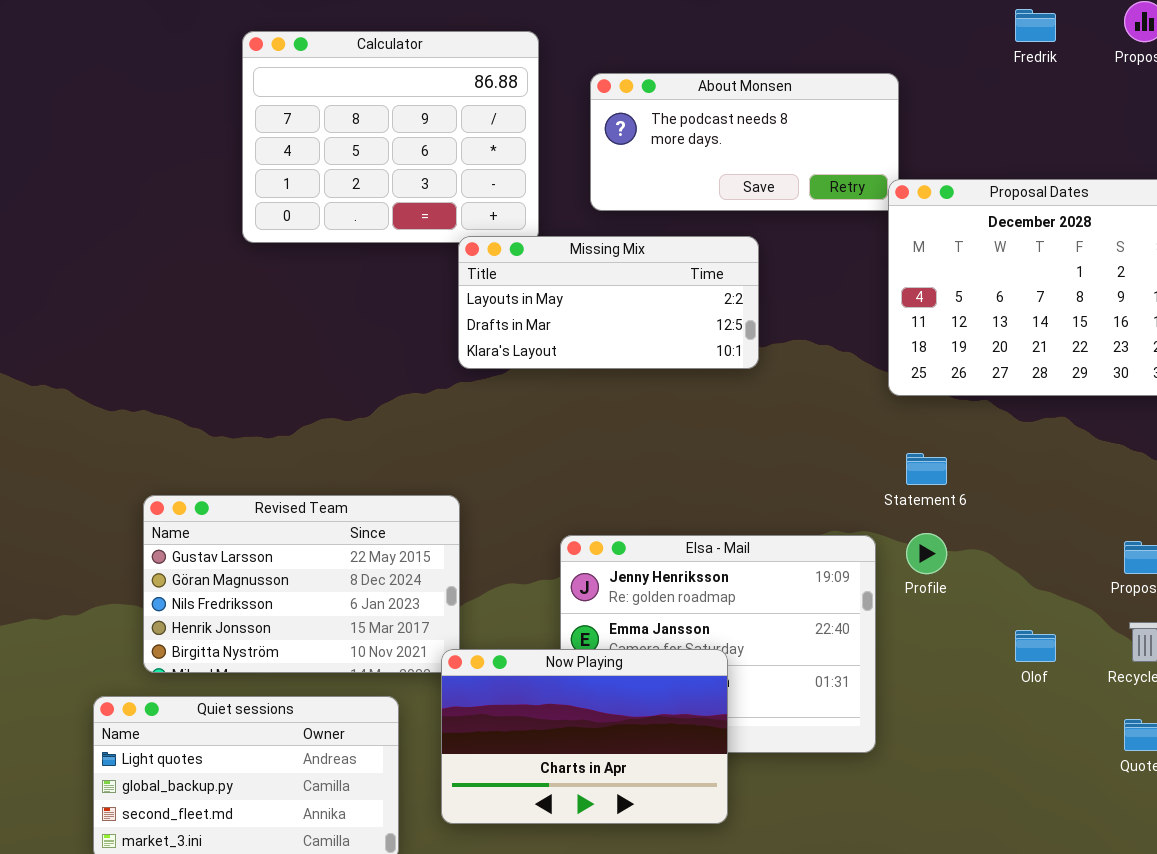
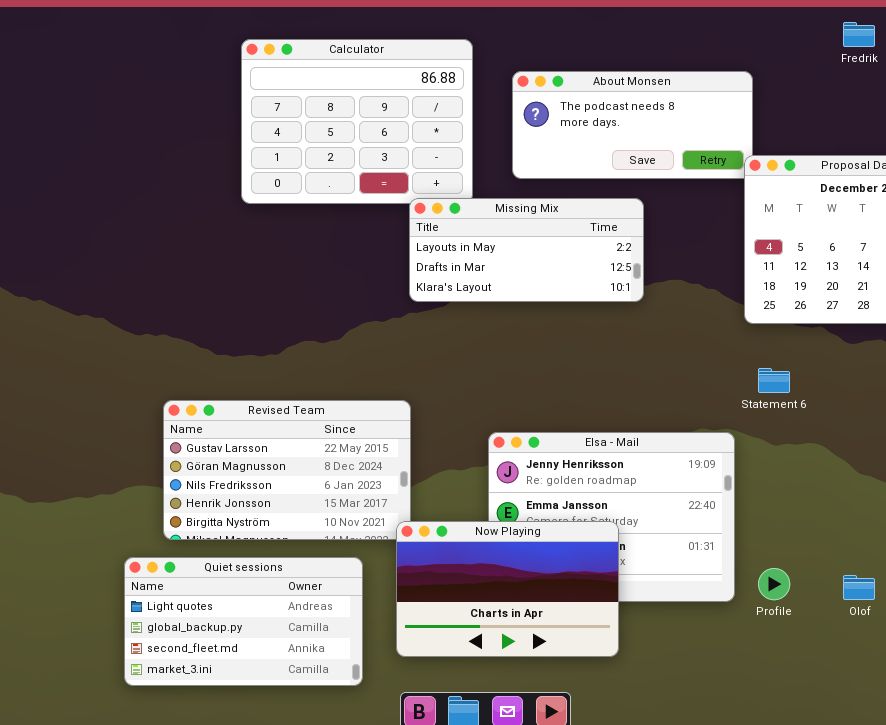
Profile: [906,533,947,574] -> [758,568,790,600], moved
Olof: [1015,630,1056,662] -> [843,575,875,600], moved

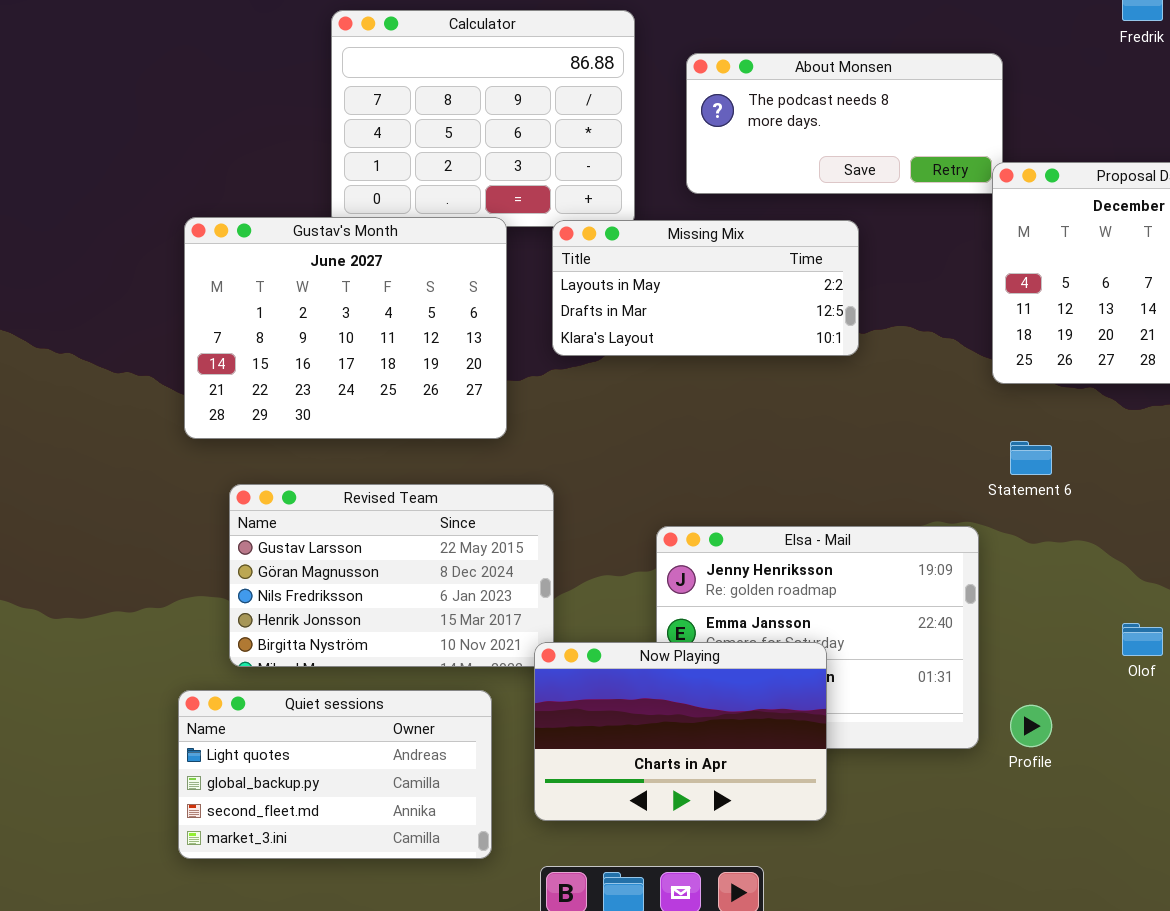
Gustav's Month: none -> [184,217,507,439], opened
Olof: [843,575,875,600] -> [1122,623,1163,656], moved

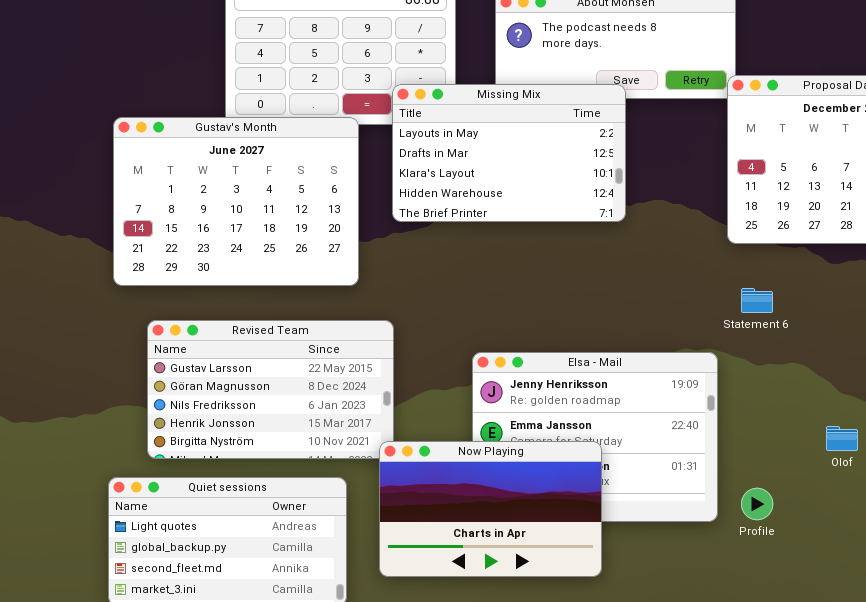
Missing Mix: [552,220,859,356] -> [392,84,626,222], resized

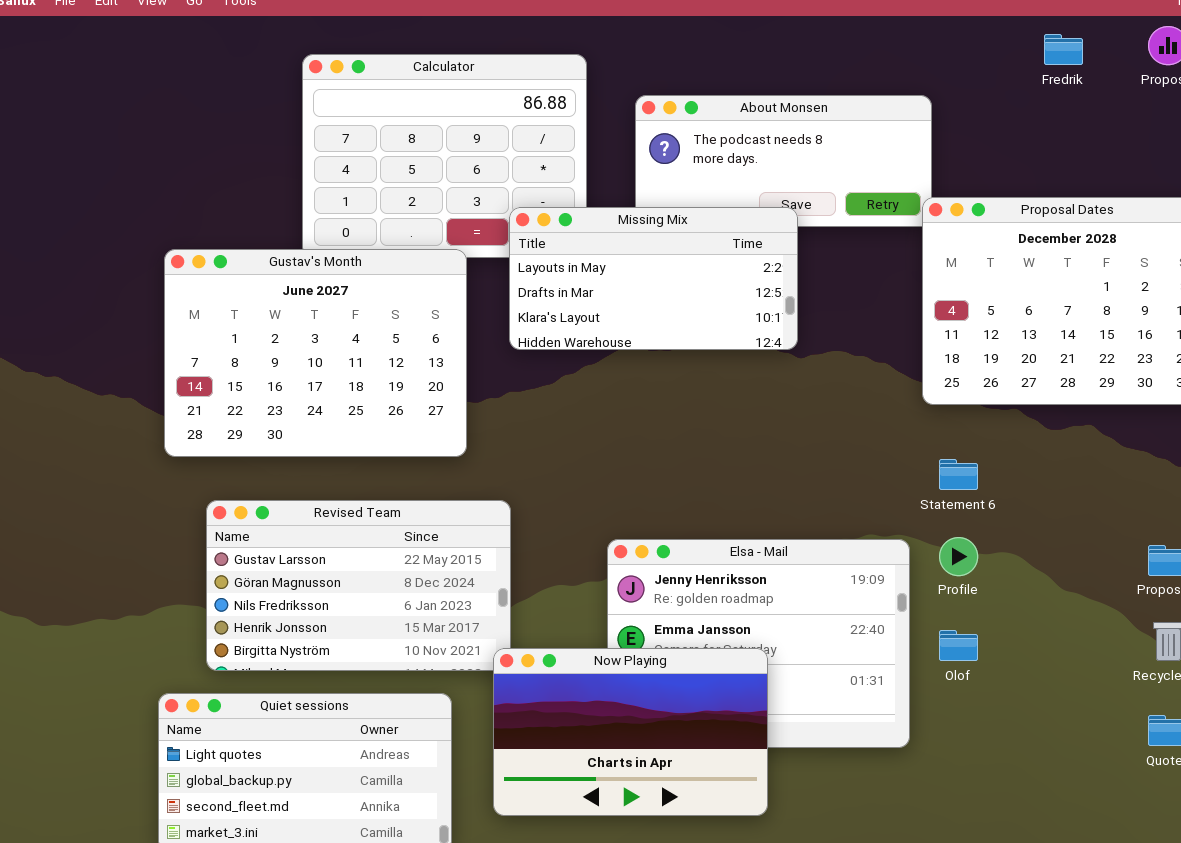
Missing Mix: [392,84,626,222] -> [509,207,798,350], resized
Olof: [826,426,858,451] -> [939,630,978,661], moved
Profile: [741,488,773,520] -> [939,537,978,576], moved

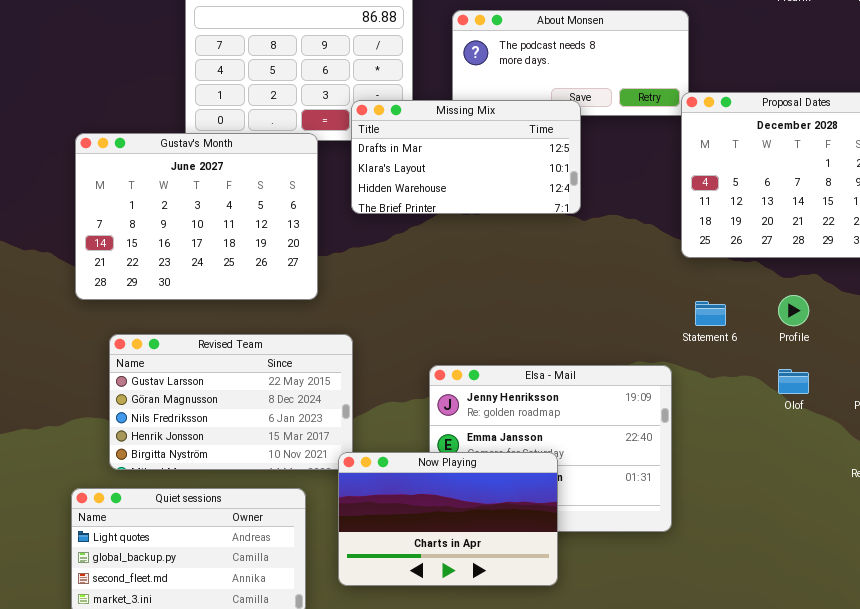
Missing Mix: [509,207,798,350] -> [351,100,581,214], scrolled down 1 row
Profile: [939,537,978,576] -> [778,295,809,326], moved
Olof: [939,630,978,661] -> [778,369,809,394], moved

